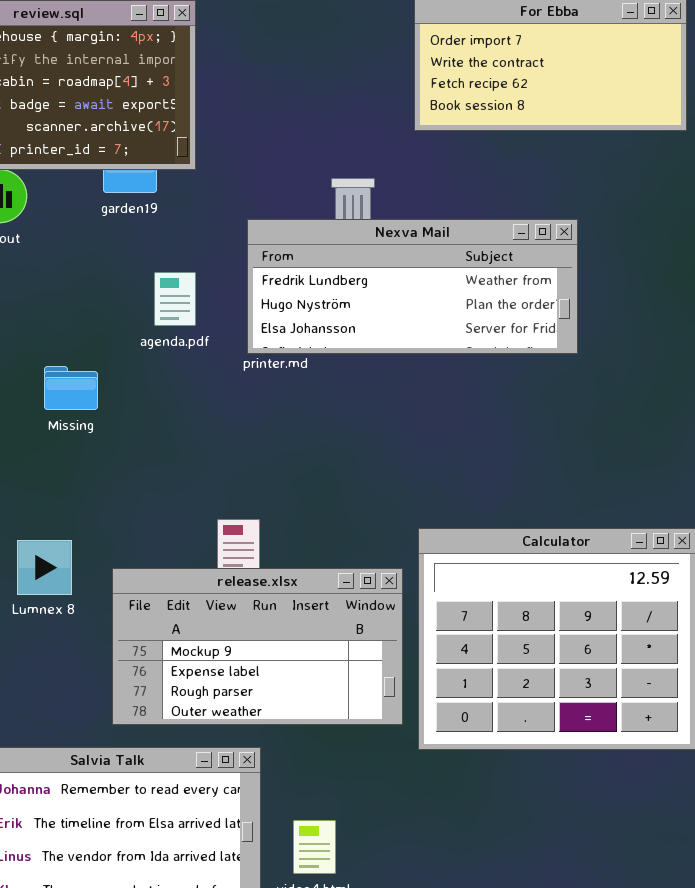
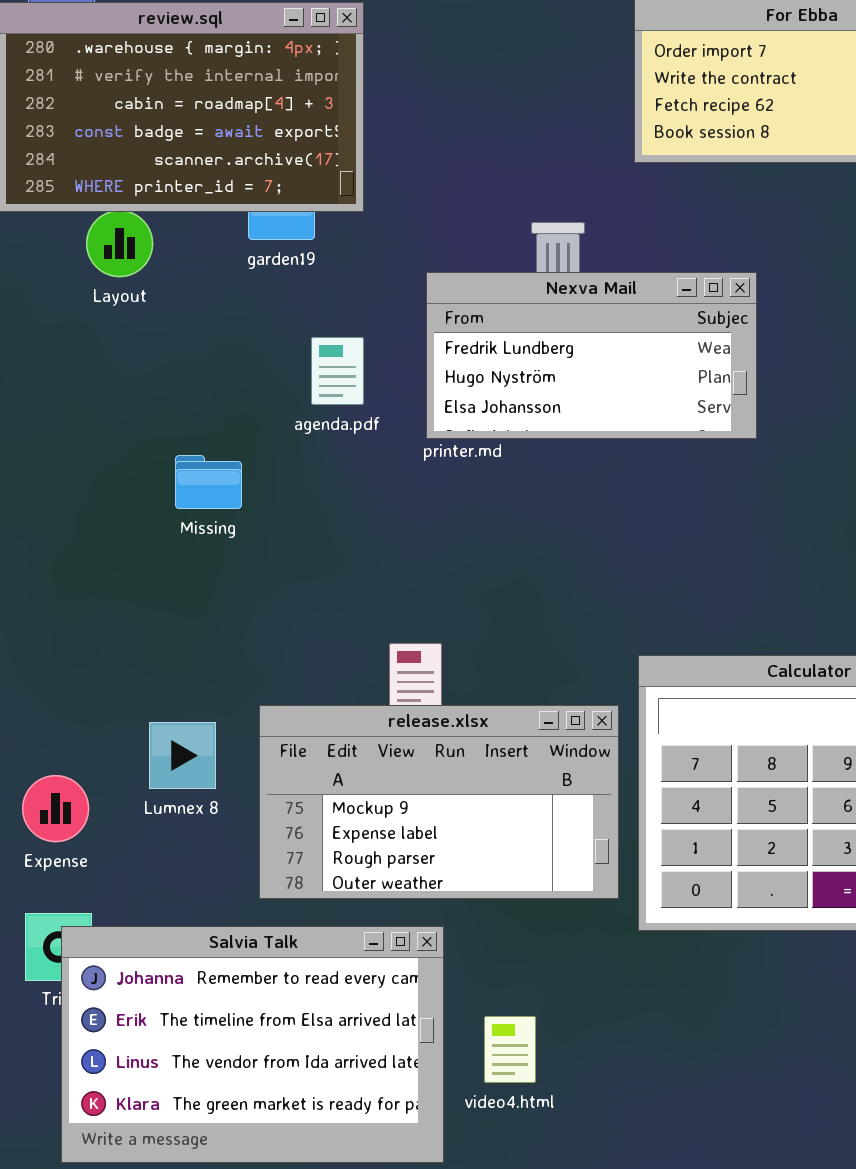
Nexva Mail: [247,219,578,354] -> [426,272,757,439], resized
Lumnex 8: [17,540,72,595] -> [149,722,216,789], moved

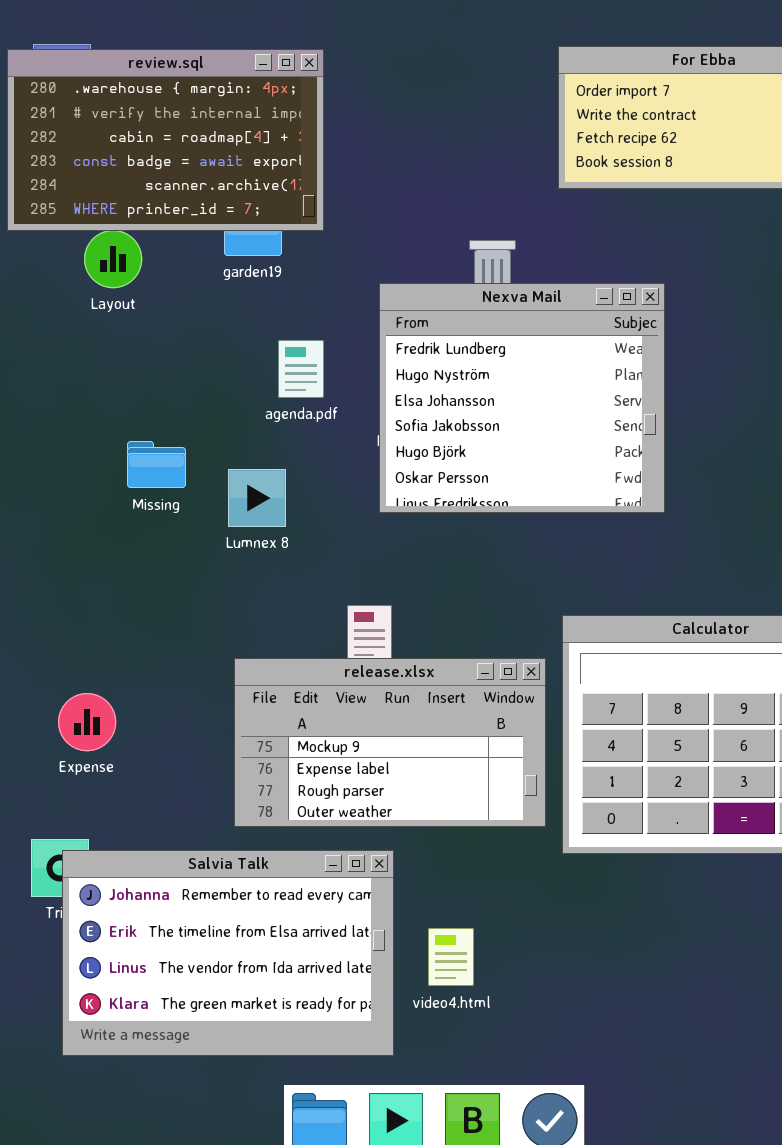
Nexva Mail: [426,272,757,439] -> [379,283,665,513], resized
Missing: [175,455,242,509] -> [127,441,186,488], moved
Lumnex 8: [149,722,216,789] -> [228,469,286,527], moved
Expense: [22,775,89,842] -> [58,693,116,751], moved

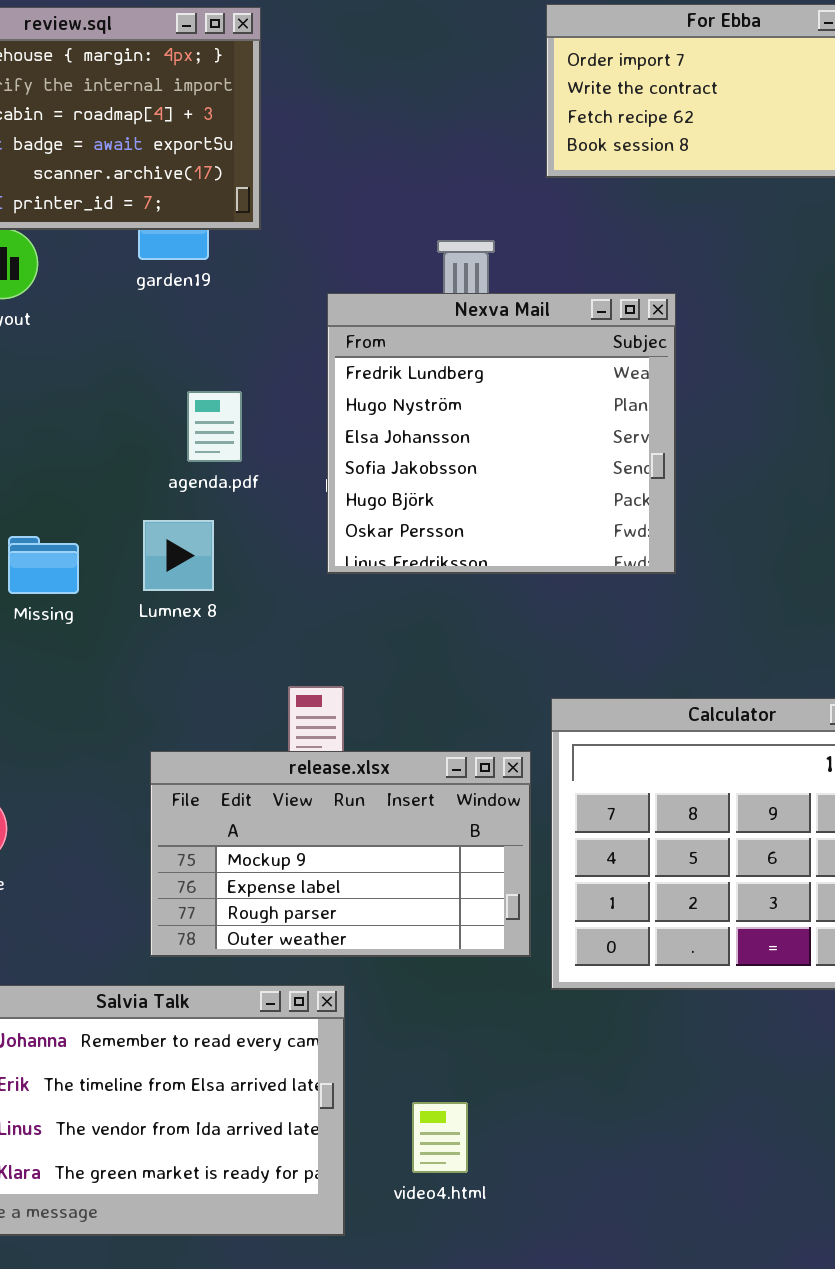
agenda.pdf: [278,340,324,398] -> [187,391,242,462], moved
Missing: [127,441,186,488] -> [8,536,79,594], moved
video4.html: [428,928,474,986] -> [412,1102,468,1173], moved

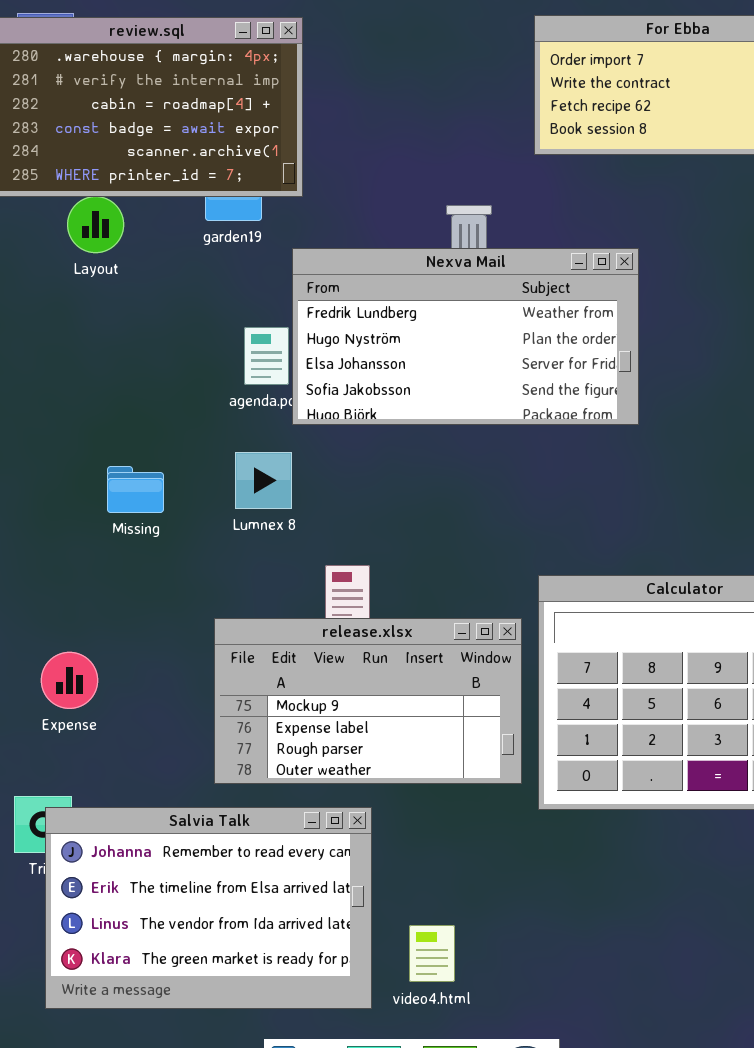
Nexva Mail: [327,293,676,574] -> [292,248,639,425], resized
Lumnex 8: [143,520,214,591] -> [235,452,292,509], moved
Missing: [8,536,79,594] -> [107,466,164,513], moved
video4.html: [412,1102,468,1173] -> [409,925,455,982], moved

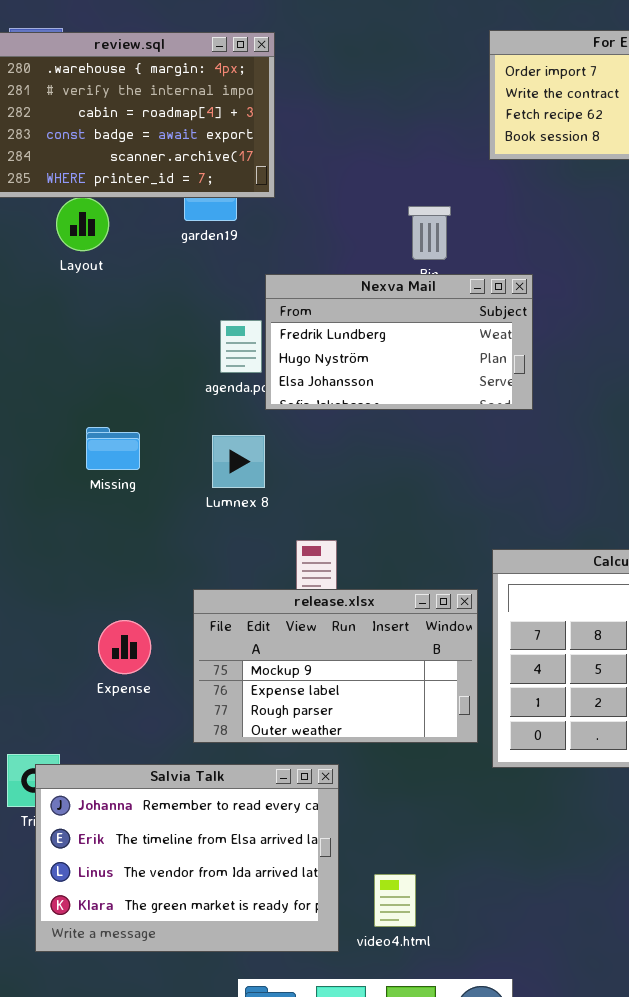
Nexva Mail: [292,248,639,425] -> [265,274,533,410], resized
Missing: [107,466,164,513] -> [86,427,140,470], moved
Expense: [41,652,98,709] -> [98,620,151,674], moved

